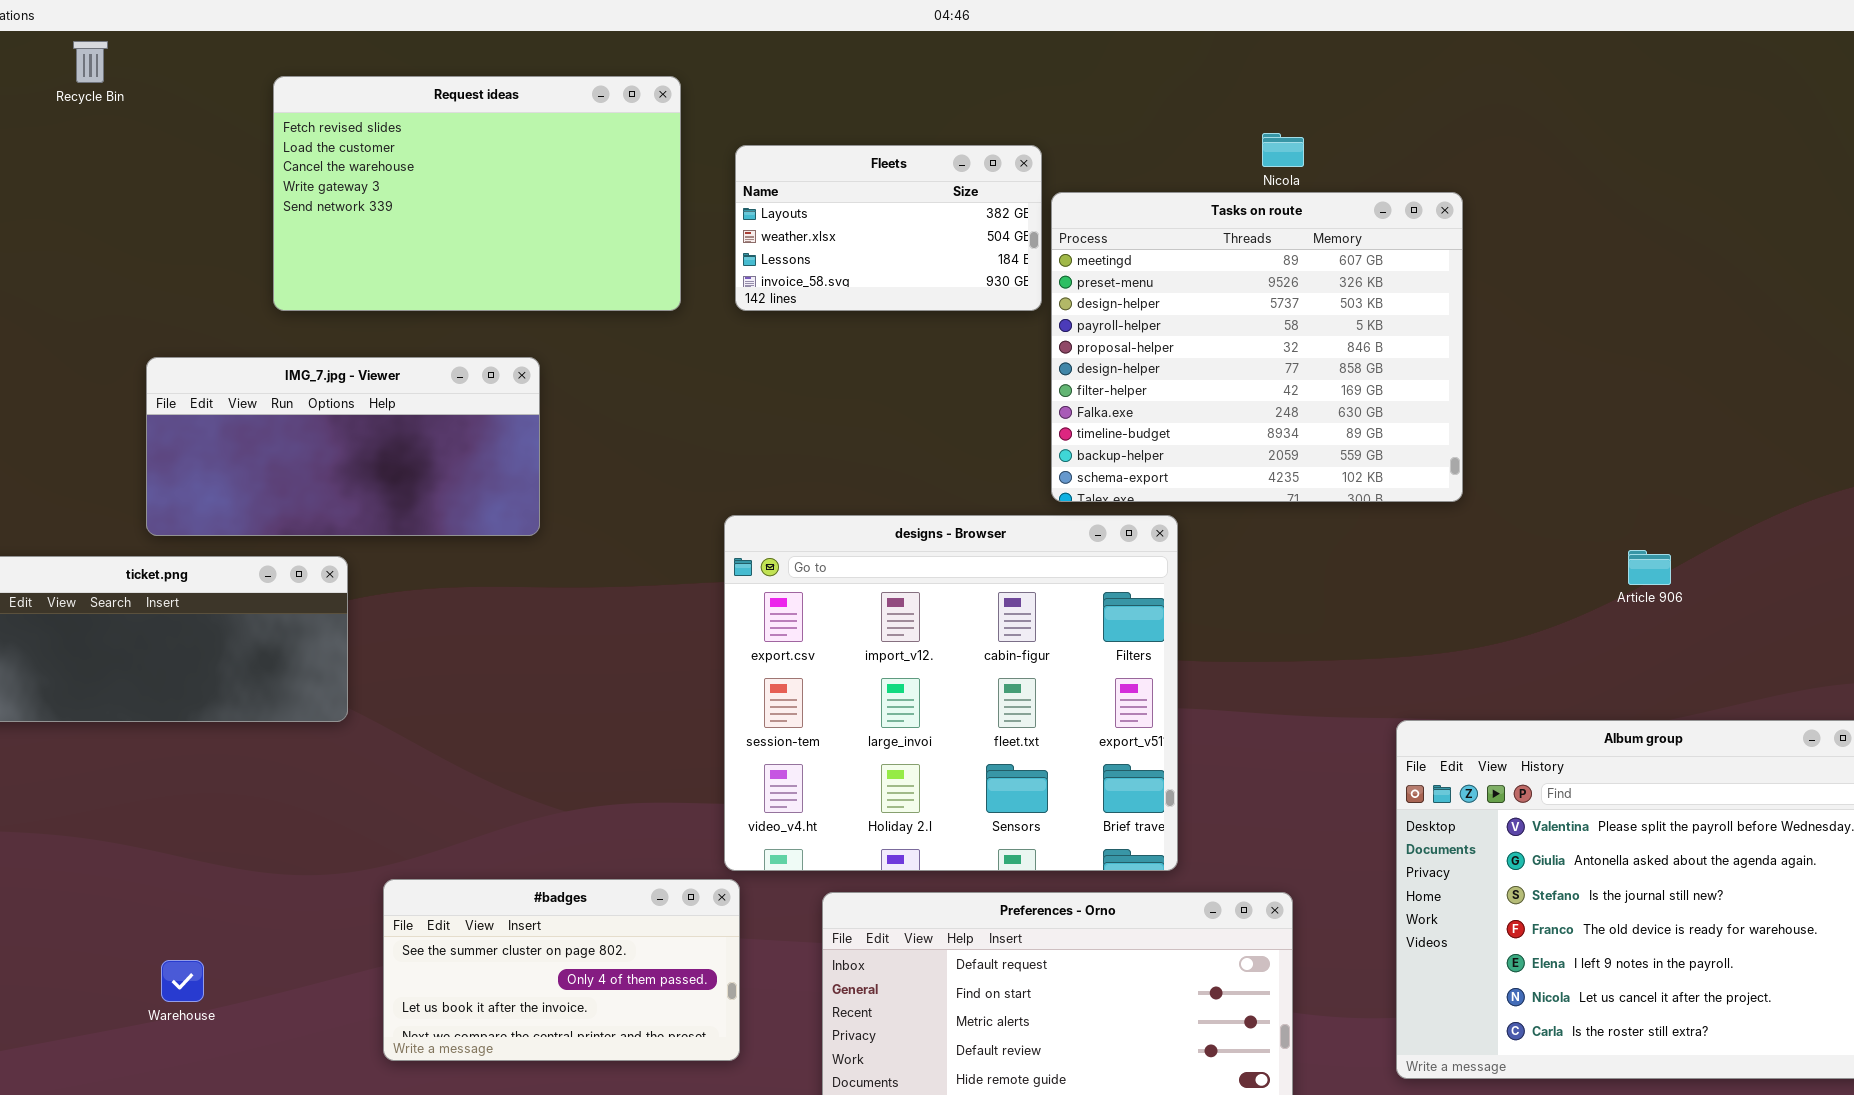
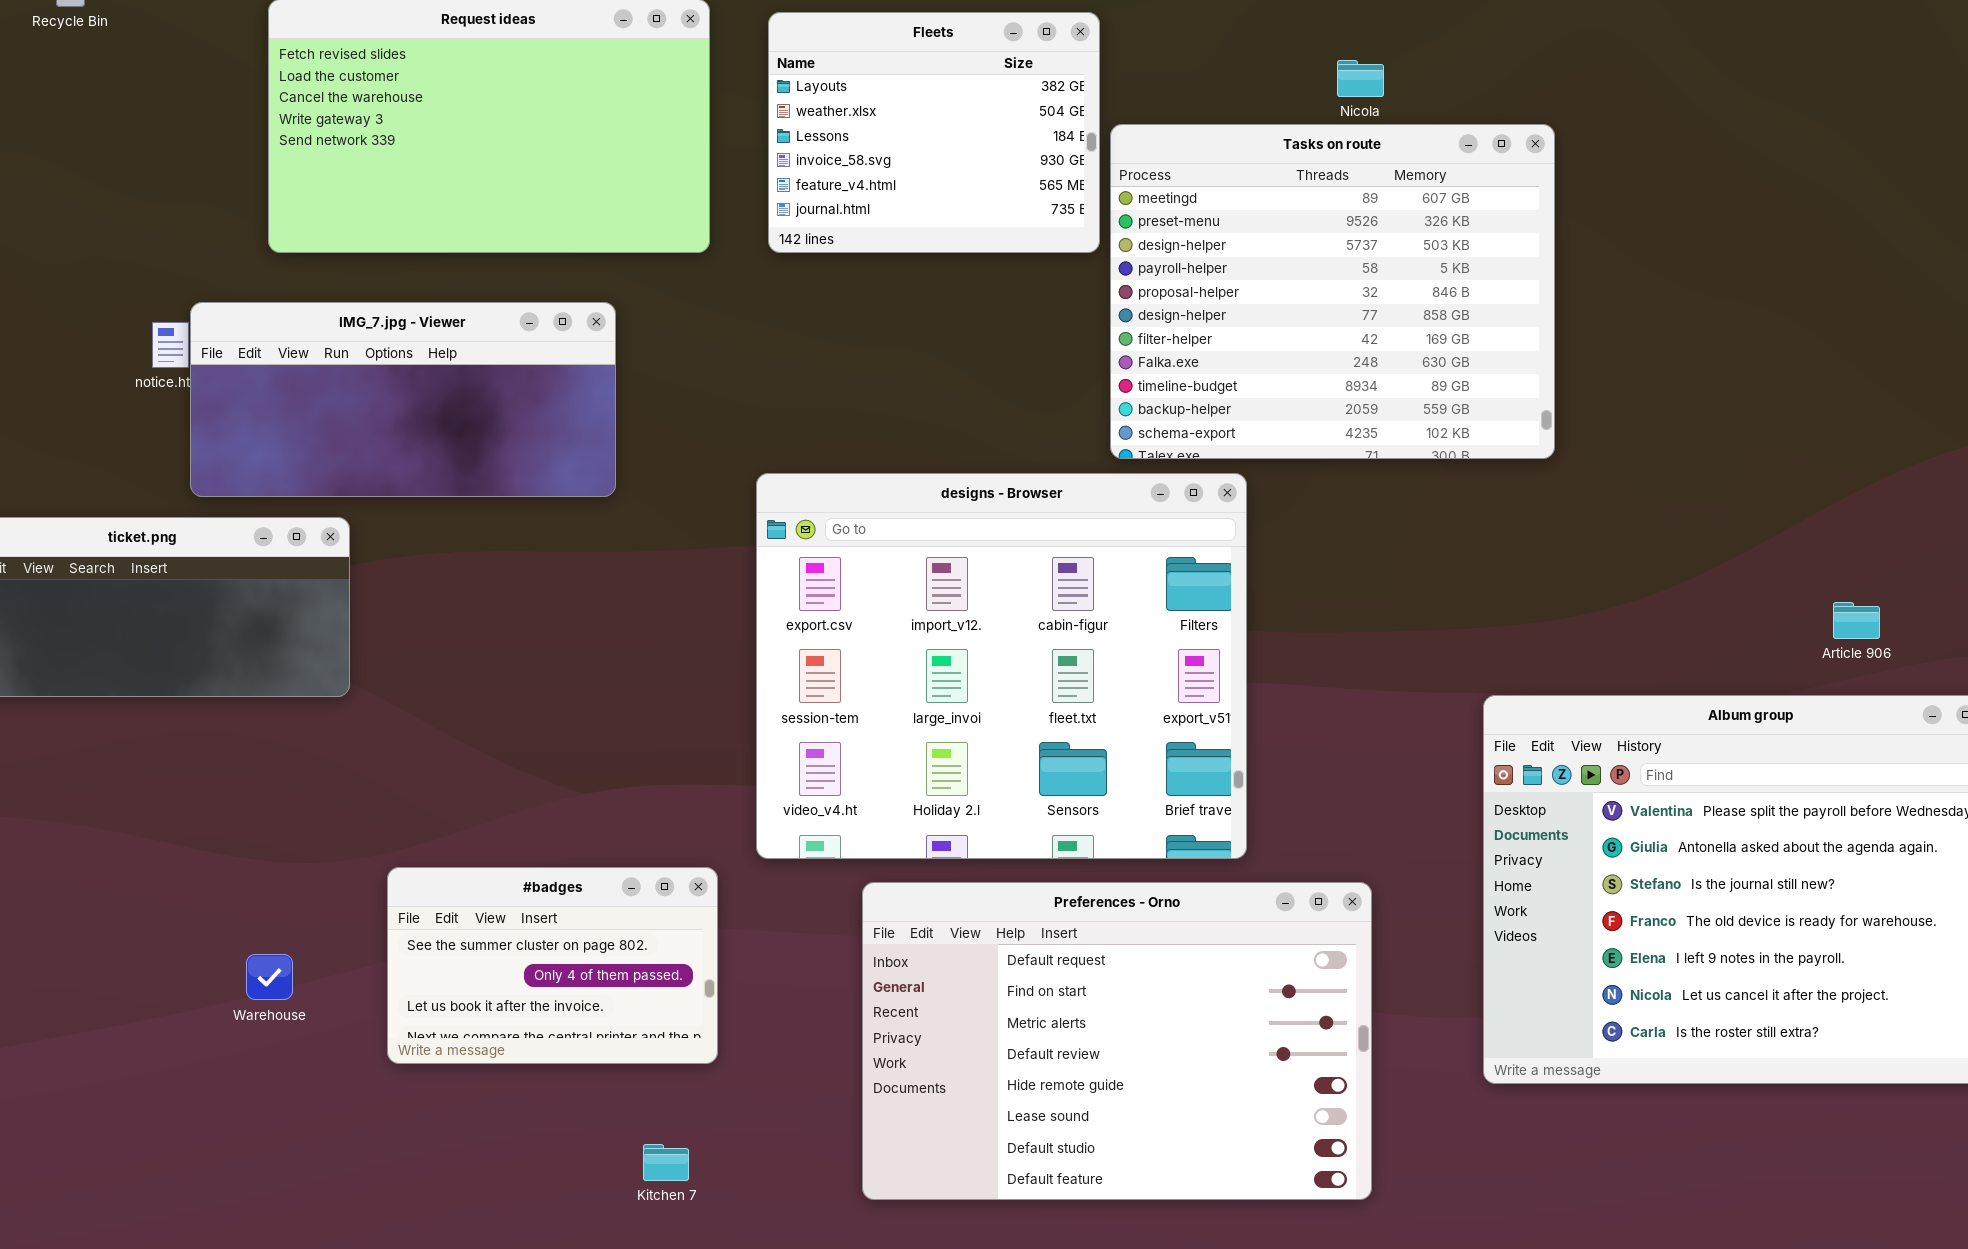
Fleets: [735,145,1042,311] -> [768,12,1100,253], resized
IMG_7.jpg - Viewer: [146,357,540,536] -> [190,302,616,497], moved
Article 906: [1628,550,1671,585] -> [1833,602,1880,639], moved
#badges: [383,879,740,1061] -> [387,867,718,1064], resized
Warehouse: [161,960,204,1002] -> [246,954,293,1000], moved

